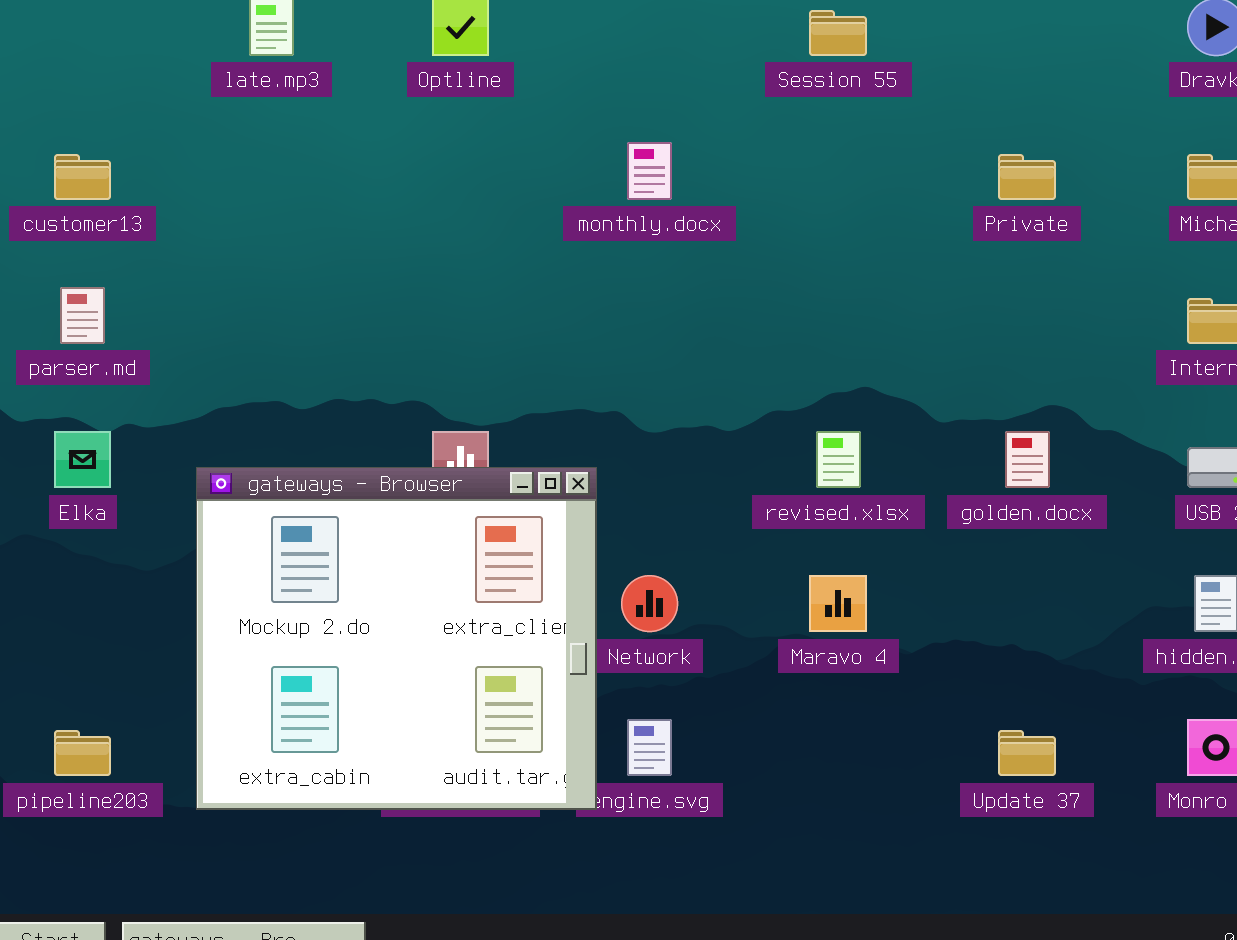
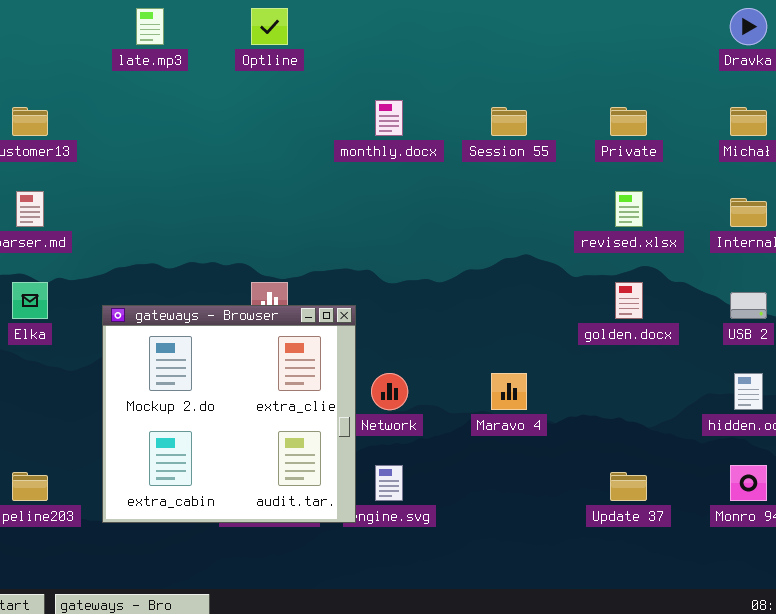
Session 55: [809,10,867,56] -> [491,107,527,136], moved
revised.xlsx: [816,431,861,488] -> [615,191,643,227], moved

